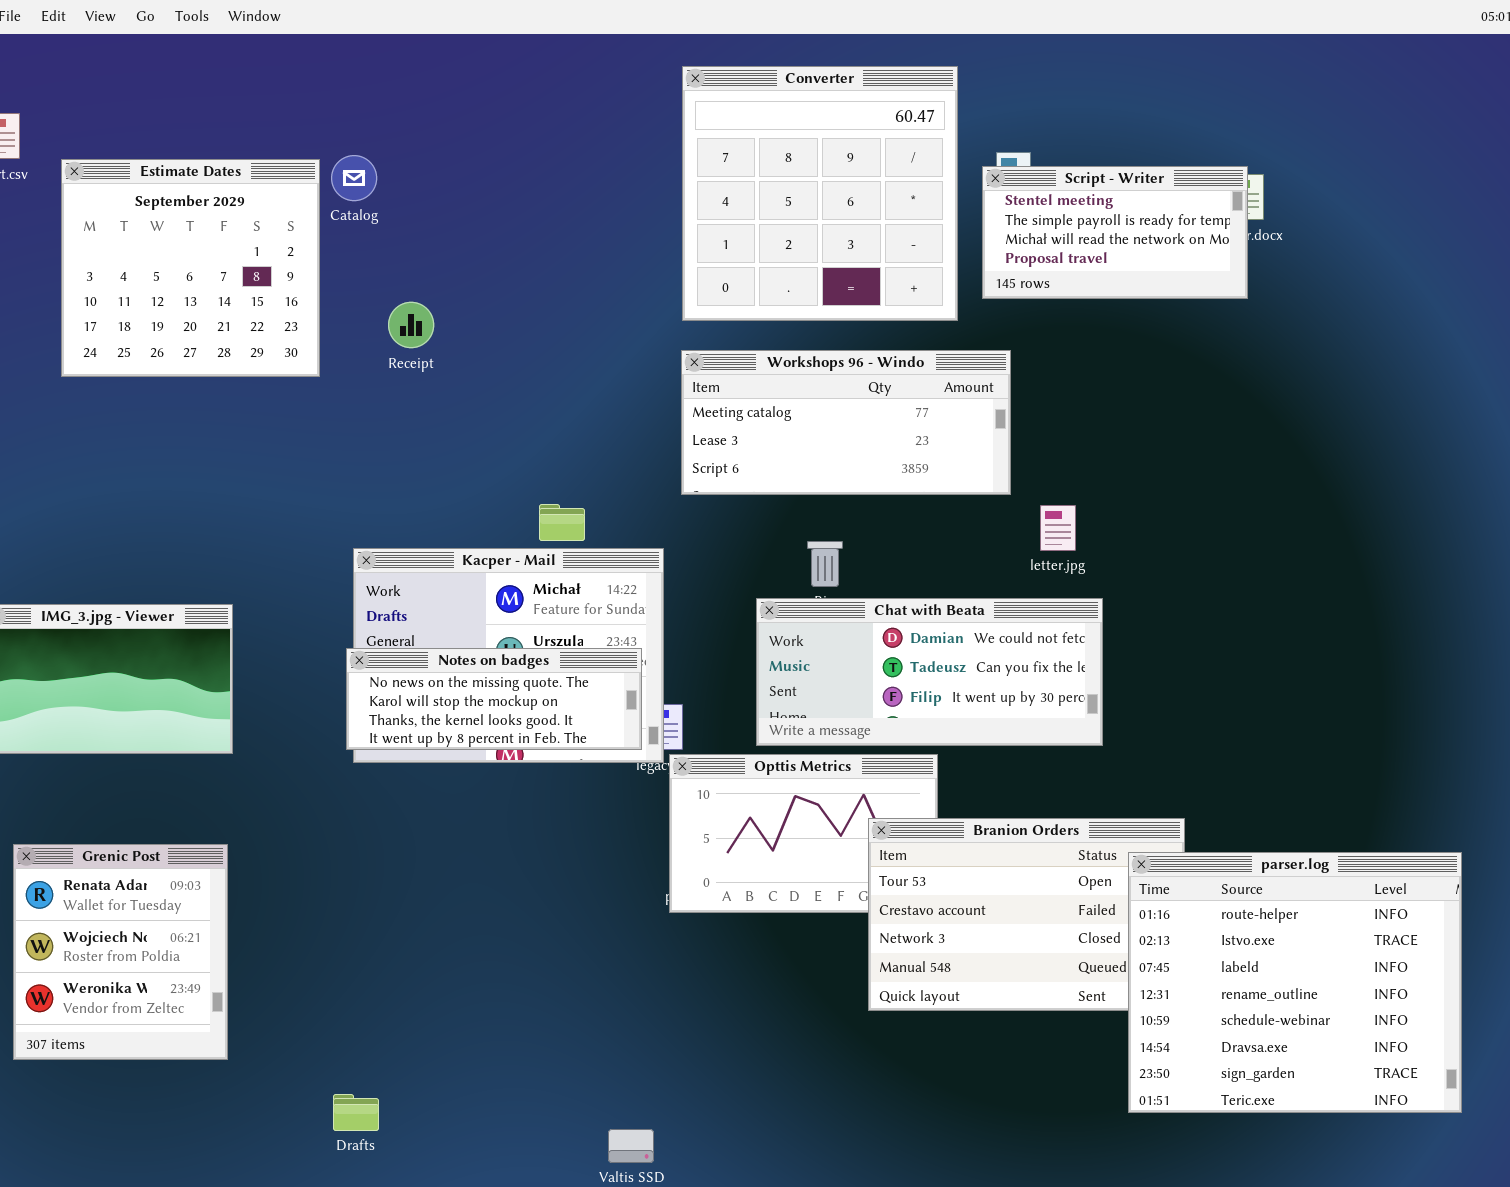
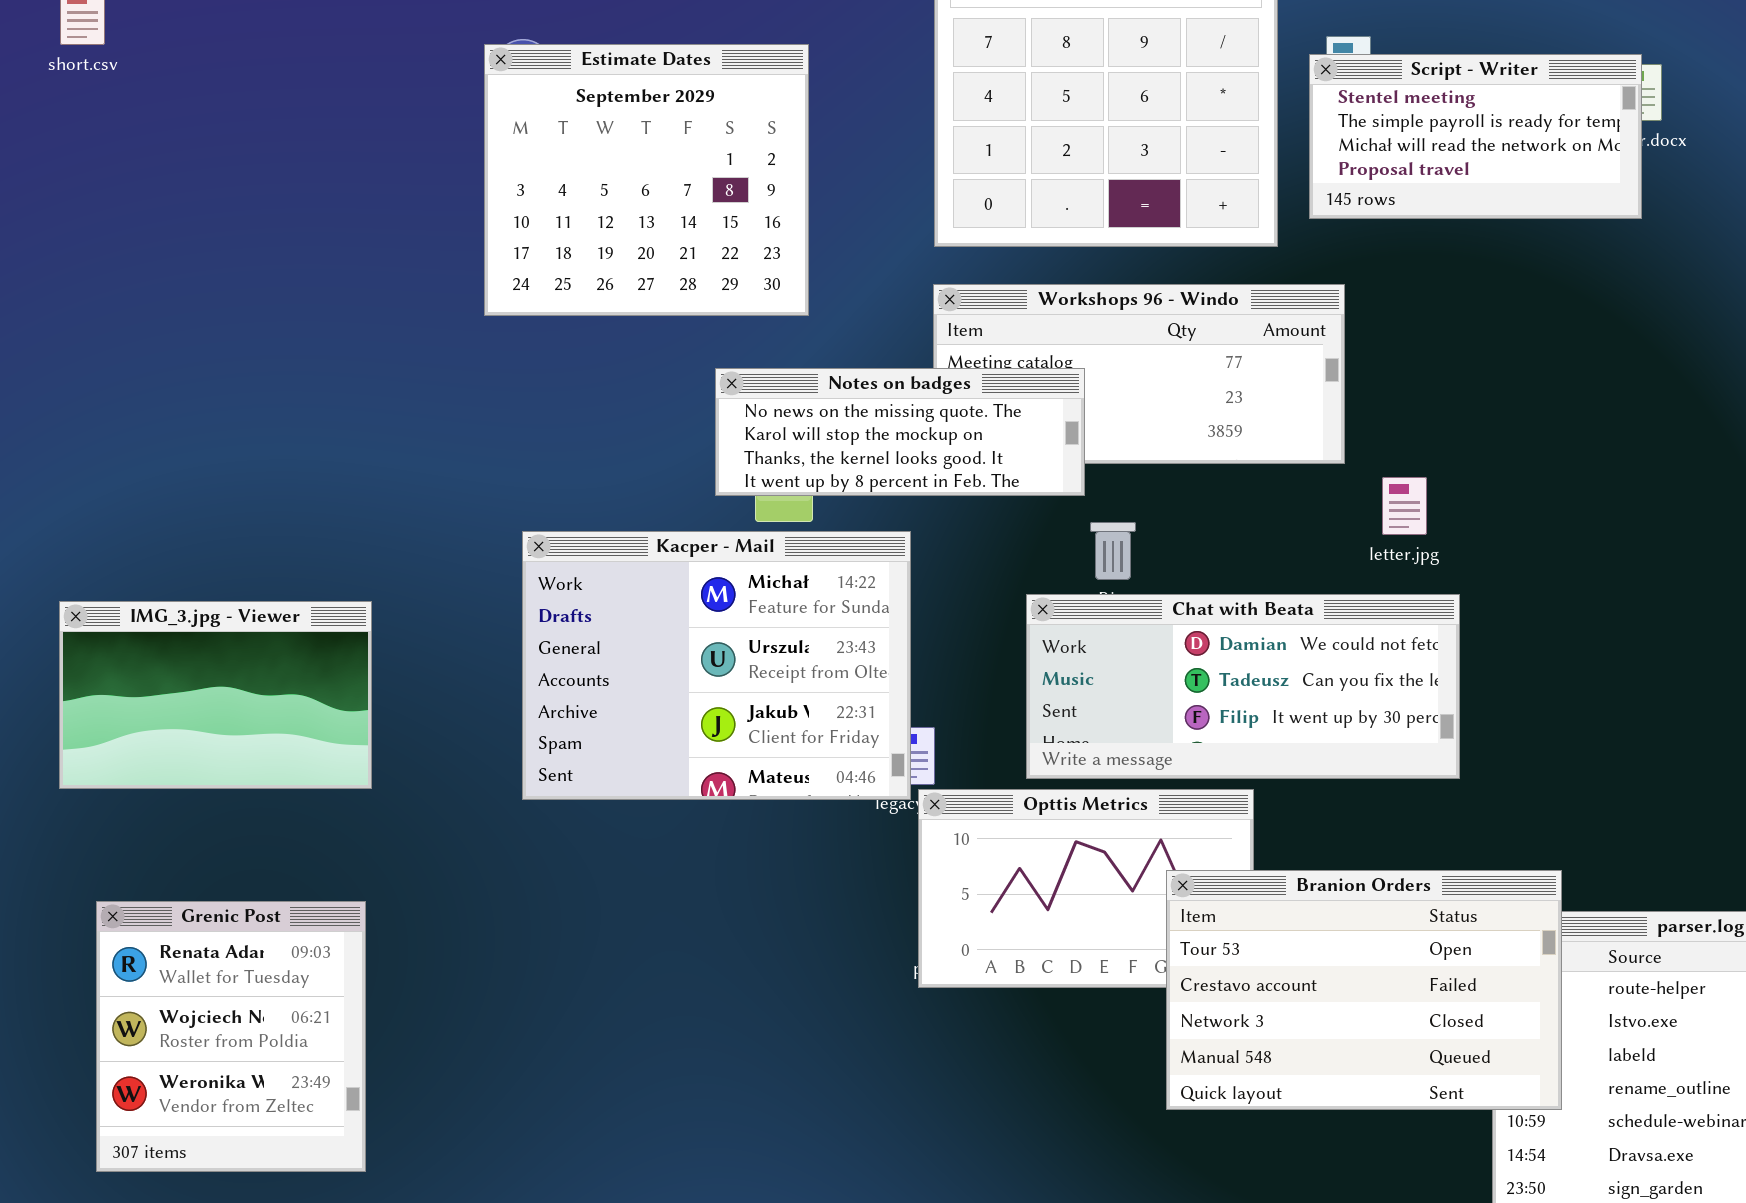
Estimate Dates: [61,159,320,377] -> [484,44,809,316], moved
Notes on badges: [346,648,642,750] -> [715,368,1085,496], moved
Branion Orders: [868,818,1185,1011] -> [1166,870,1562,1110], raised

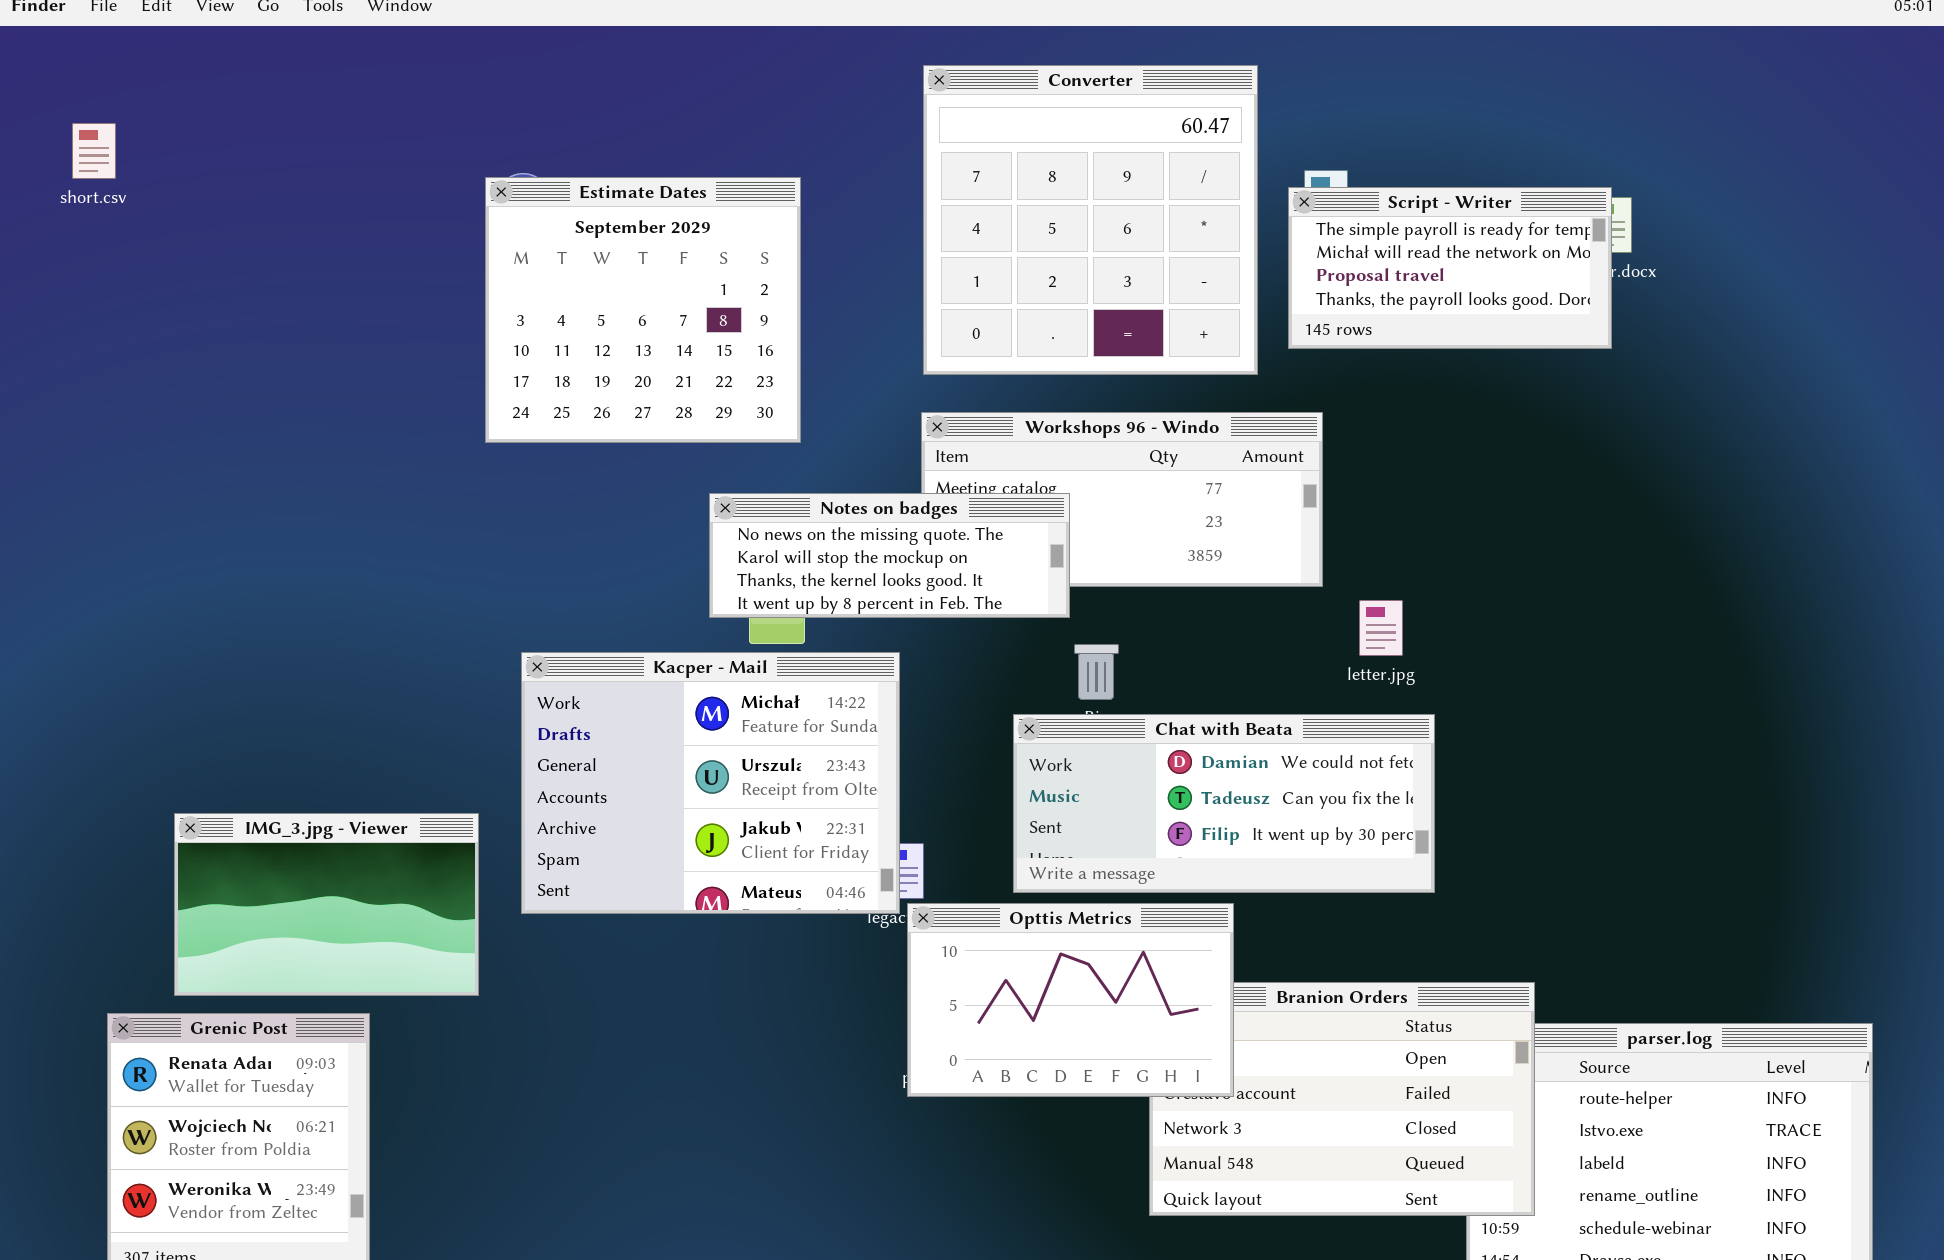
Script - Writer: [1309,54,1642,219] -> [1288,187,1612,349], scrolled down 1 row
IMG_3.jpg - Viewer: [59,601,372,789] -> [174,813,479,996], moved
Opttis Metrics: [918,789,1254,988] -> [907,903,1234,1097], raised

